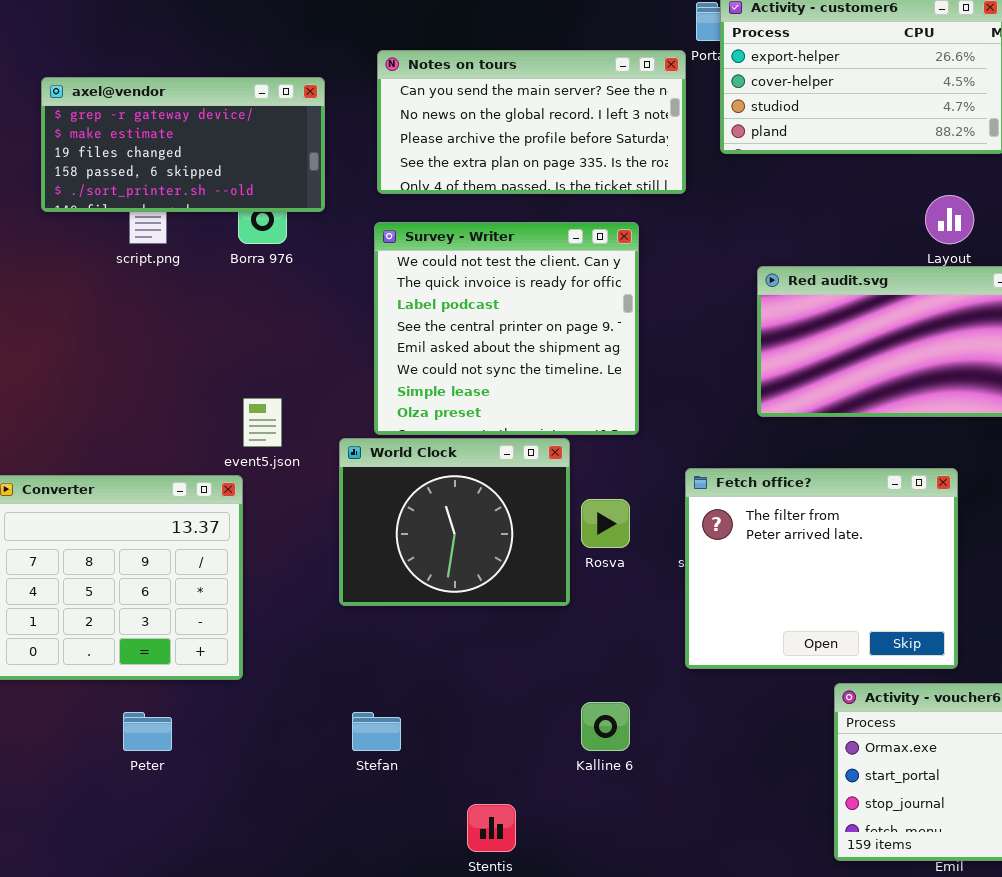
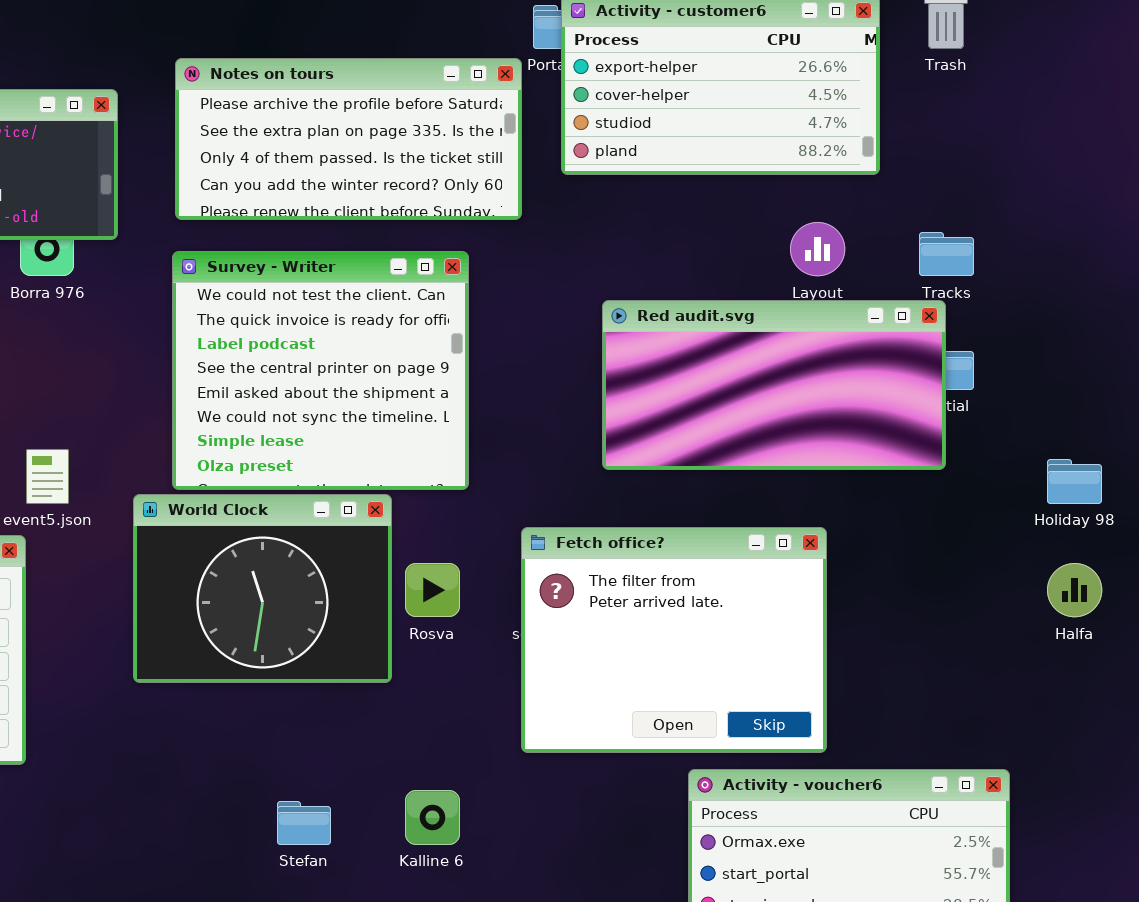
Notes on tours: [377,50,686,194] -> [175,58,522,220], scrolled down 2 rows
Stefan: [352,712,401,751] -> [277,801,331,845], moved

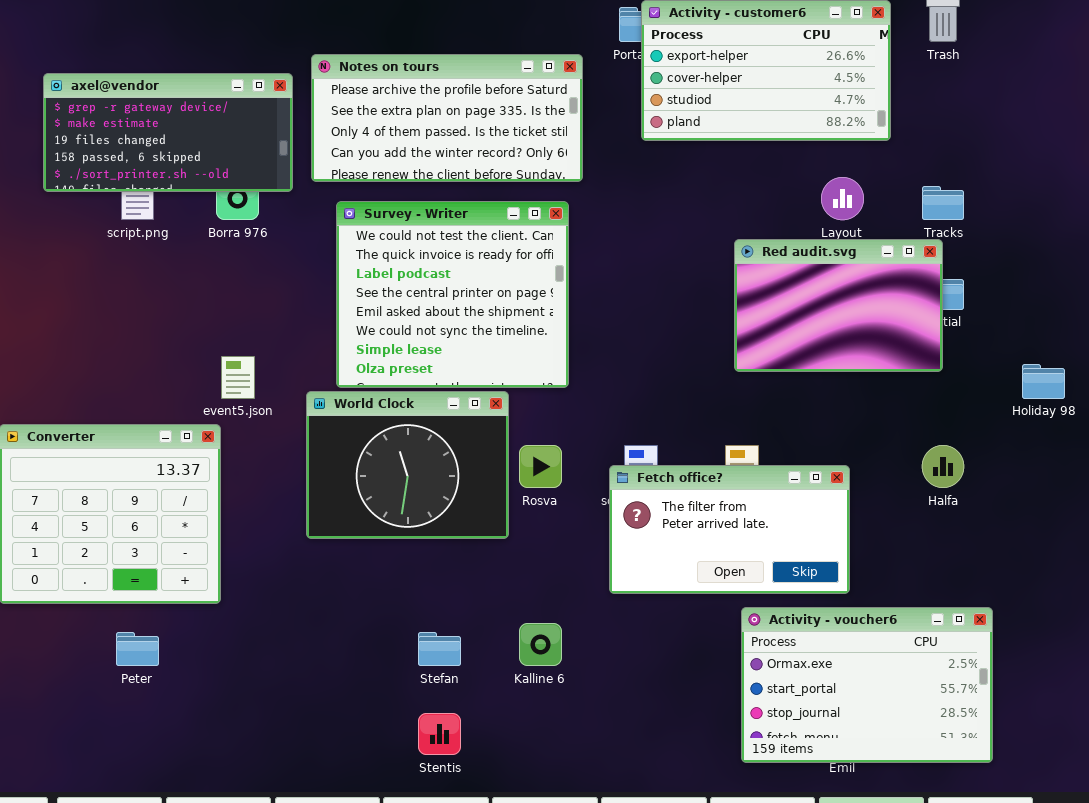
Notes on tours: [175,58,522,220] -> [311,54,583,182], moved
Red audit.svg: [602,300,946,470] -> [734,239,943,372], resized
Fetch office?: [521,527,827,753] -> [609,465,850,594], resized
Halfa: [1047,563,1102,617] -> [922,445,964,488], moved

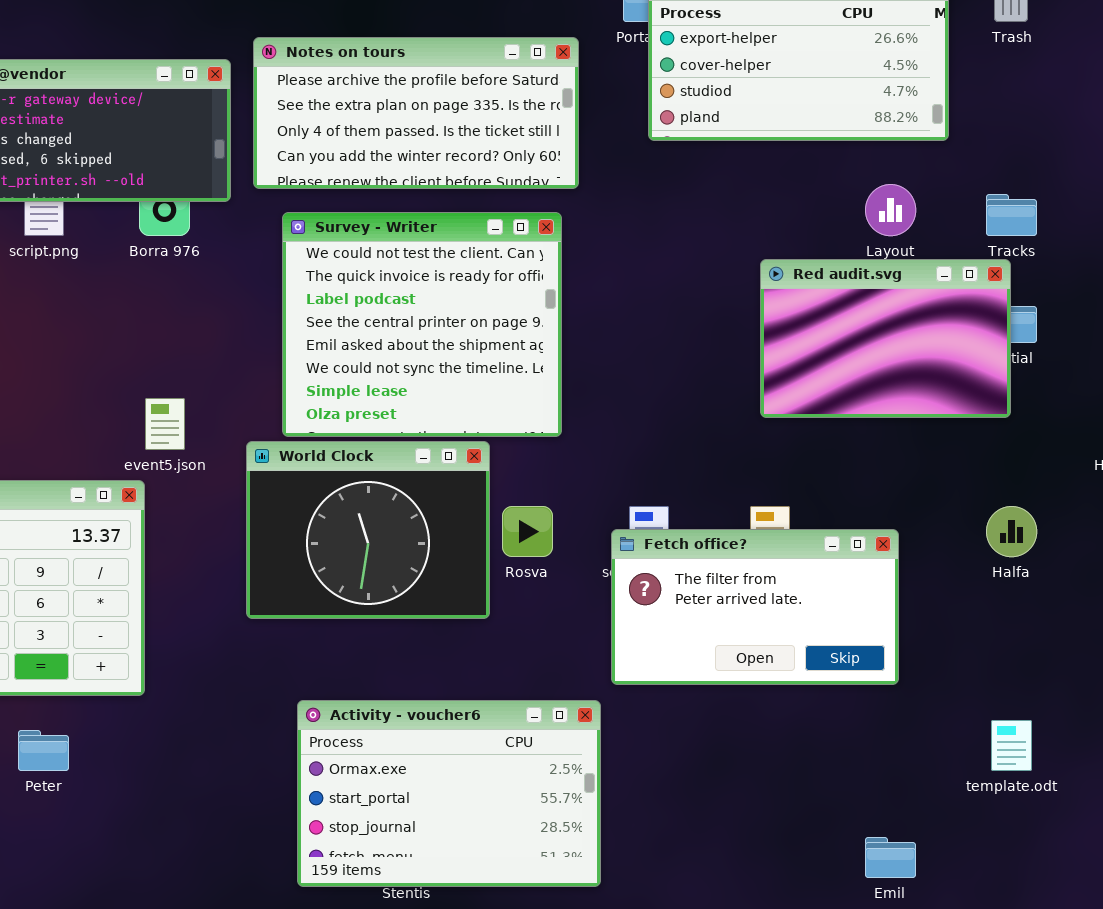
Activity - voucher6: [741,607,993,763] -> [297,700,601,887], moved

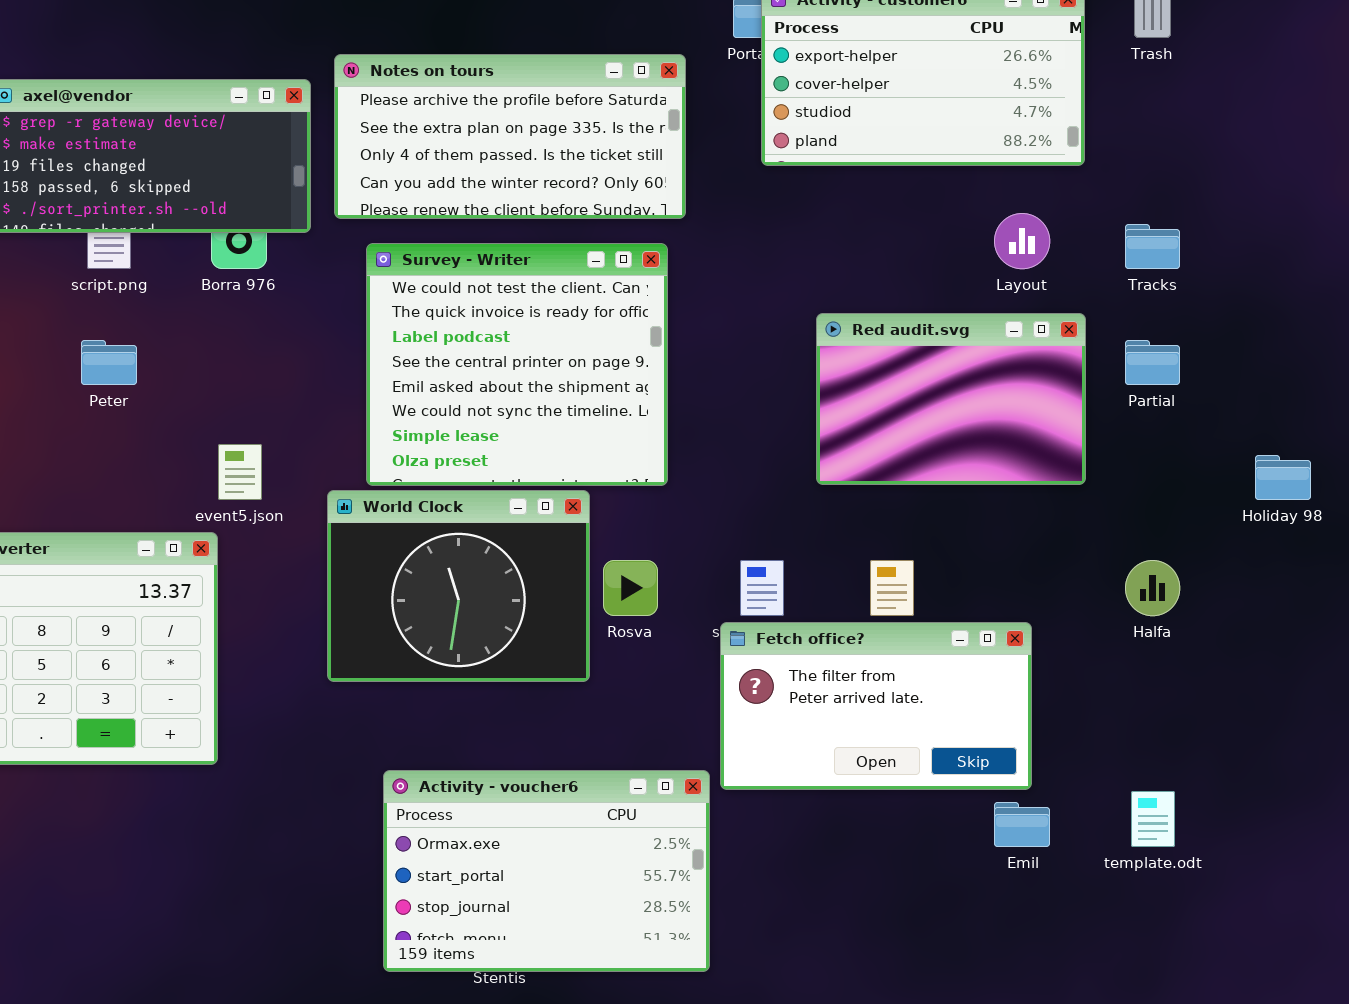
Red audit.svg: [760,259,1011,418] -> [816,313,1086,485], moved
Fetch office?: [611,529,899,685] -> [720,622,1032,790], moved
Peter: [18,730,69,771] -> [81,340,137,385], moved
Emil: [865,837,916,878] -> [994,802,1050,847], moved

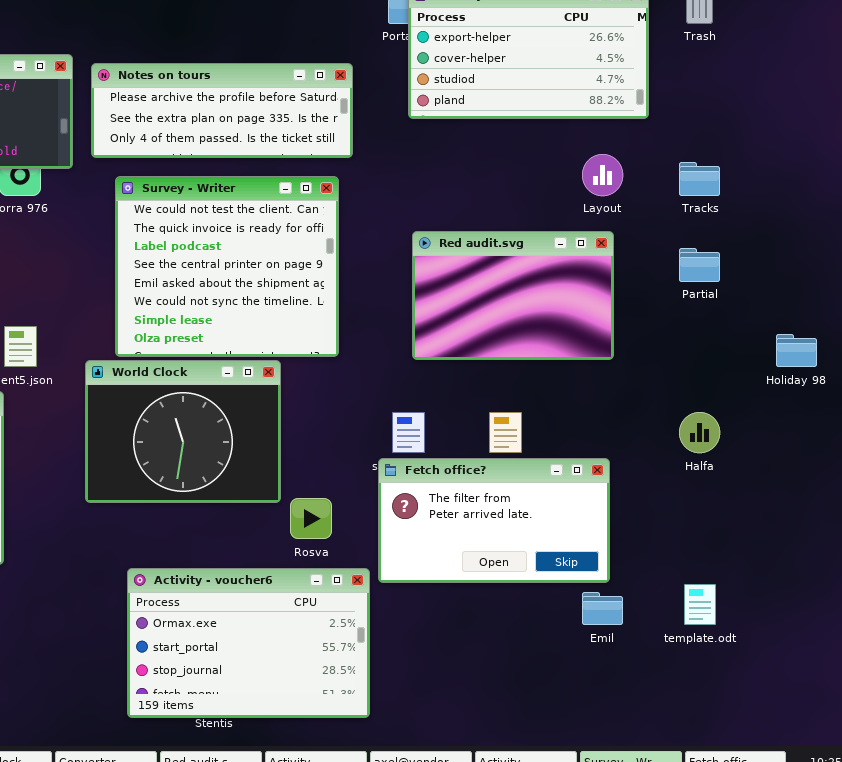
Notes on tours: [334,54,686,219] -> [91,63,353,158], resized
Red audit.svg: [816,313,1086,485] -> [412,231,614,360], moved
Rosva: [603,560,658,616] -> [290,498,332,539], moved

